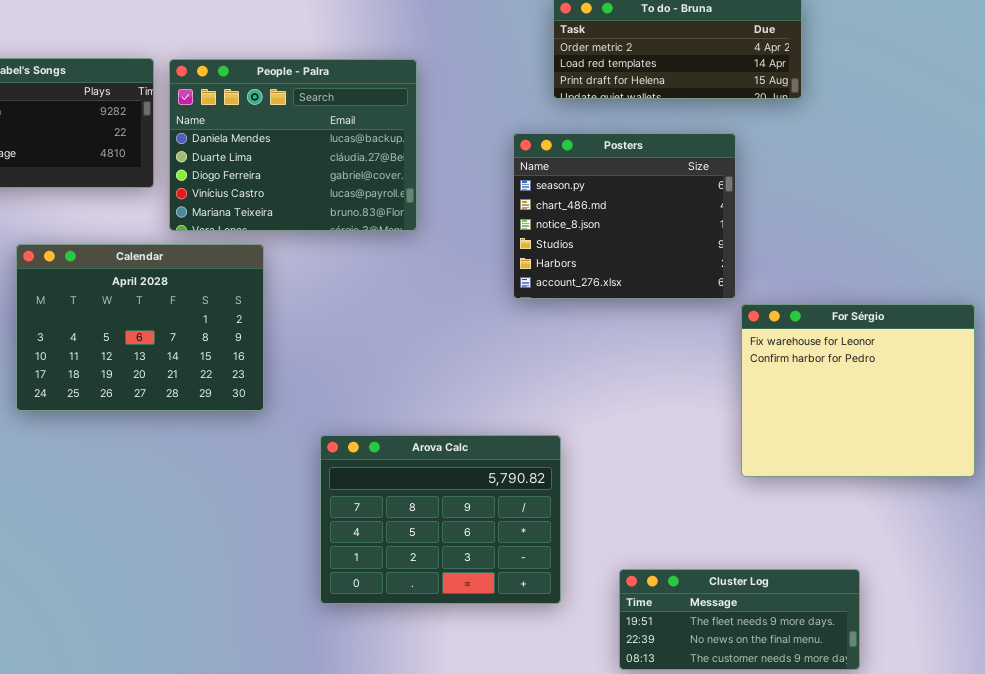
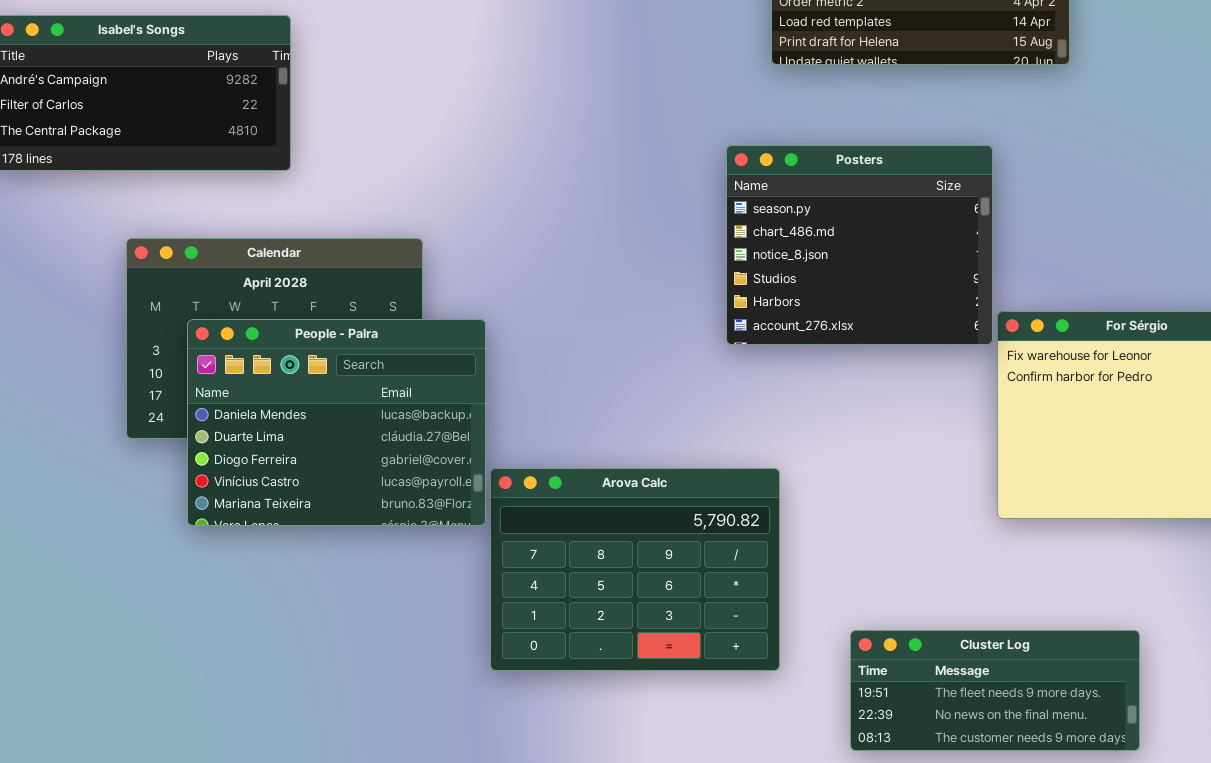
People - Palra: [169,59,417,231] -> [187,319,486,526], moved
Posters: [513,133,736,299] -> [726,145,993,345], moved

